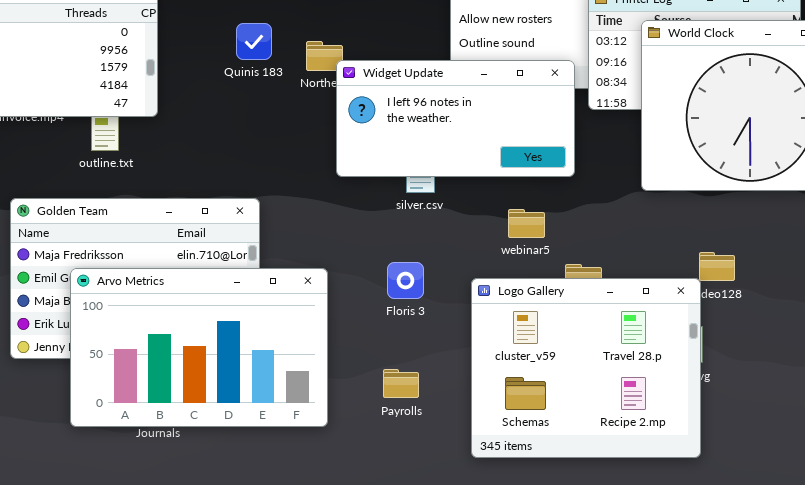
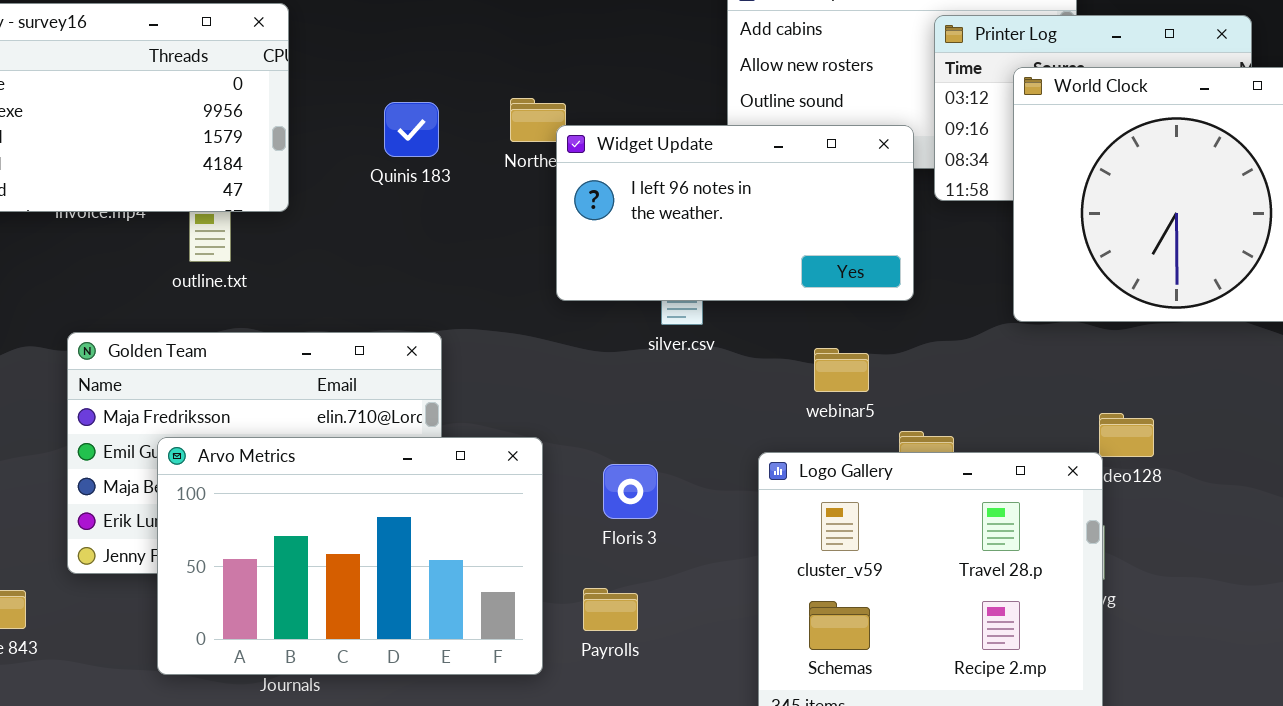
Quinis 183: [236,23,272,60] -> [384,102,439,157], moved
Floris 3: [387,262,424,299] -> [603,464,658,519], moved
Payrolls: [383,369,419,398] -> [583,588,638,631], moved

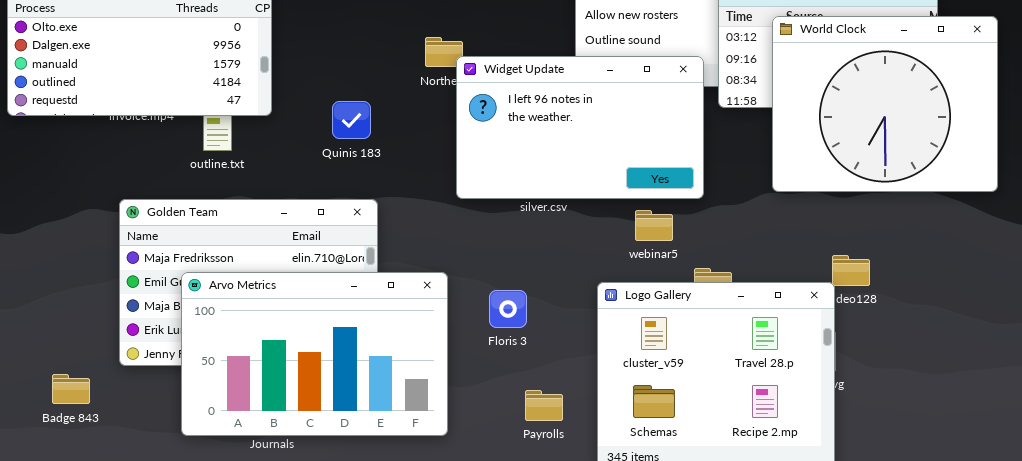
Quinis 183: [384,102,439,157] -> [332,101,371,139], moved
Widget Update: [556,125,914,301] -> [456,56,704,199], resized
Payrolls: [583,588,638,631] -> [525,390,563,421], moved

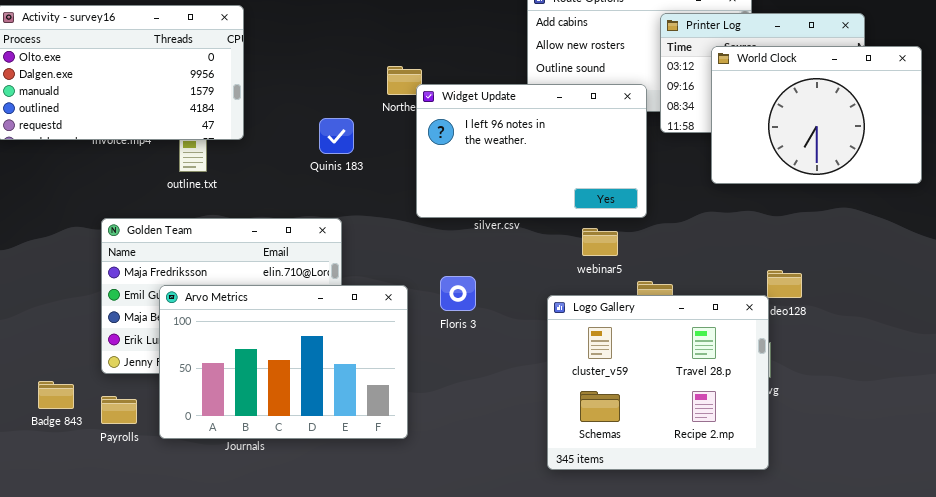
World Clock: [772,16,998,192] -> [711,46,922,184], resized
Quinis 183: [332,101,371,139] -> [319,118,354,154], moved
Floris 3: [489,290,527,328] -> [440,276,476,311], moved
Payrolls: [525,390,563,421] -> [101,396,137,424], moved

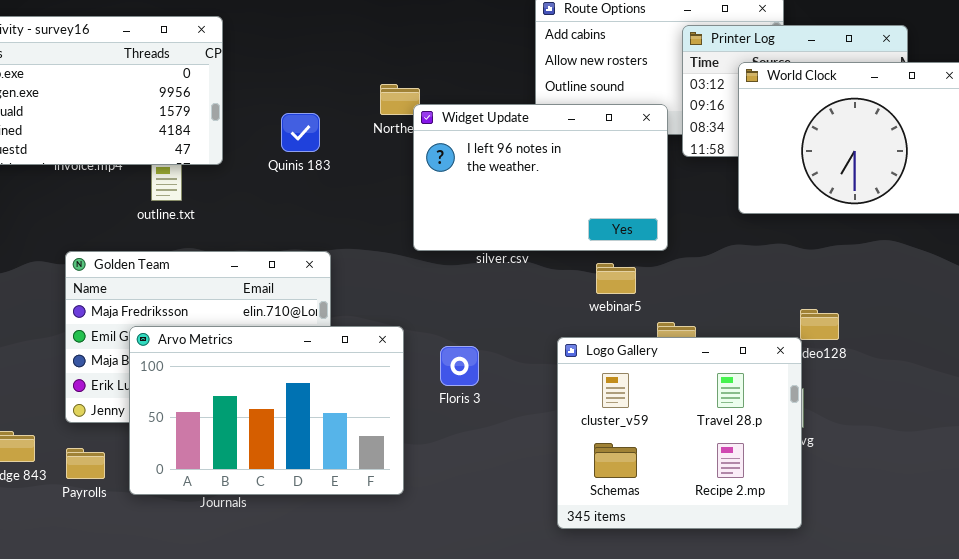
Quinis 183: [319,118,354,154] -> [281,113,320,152], moved
Floris 3: [440,276,476,311] -> [440,346,479,386], moved

